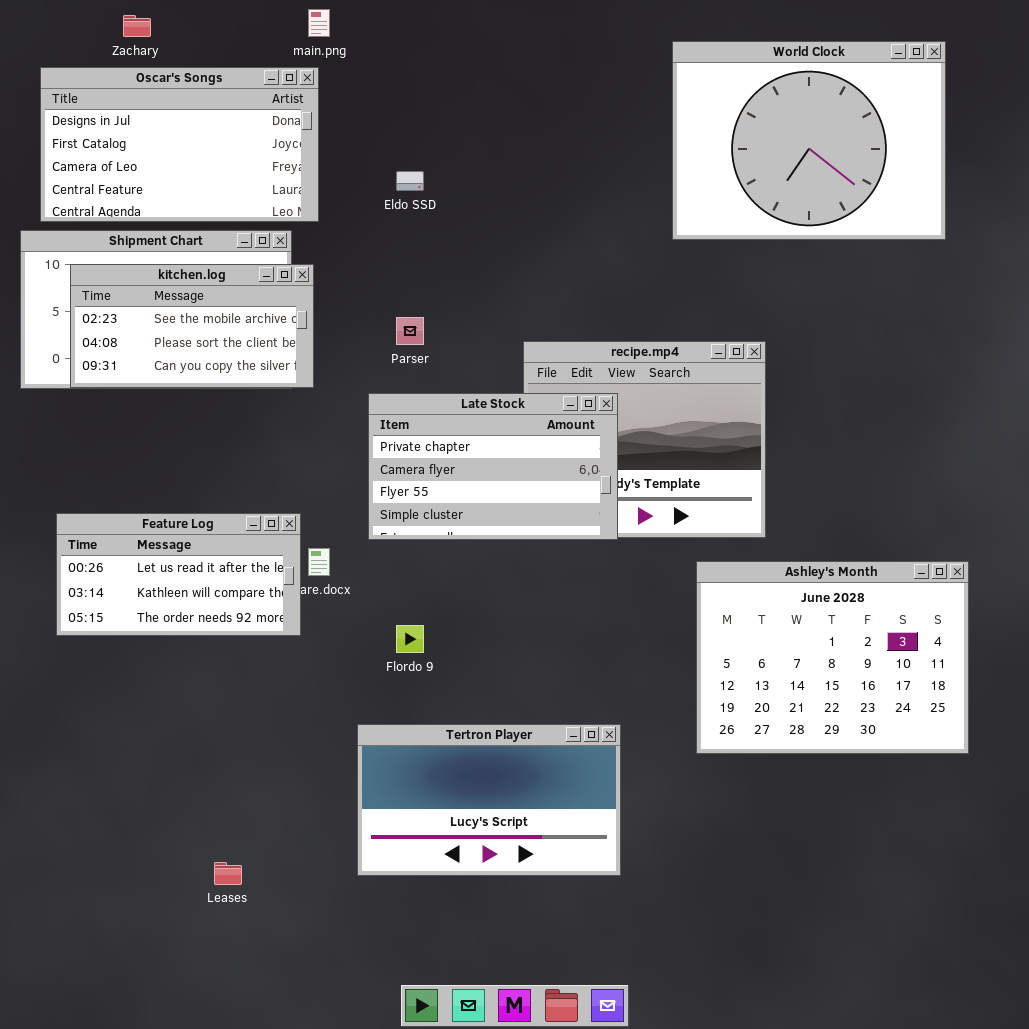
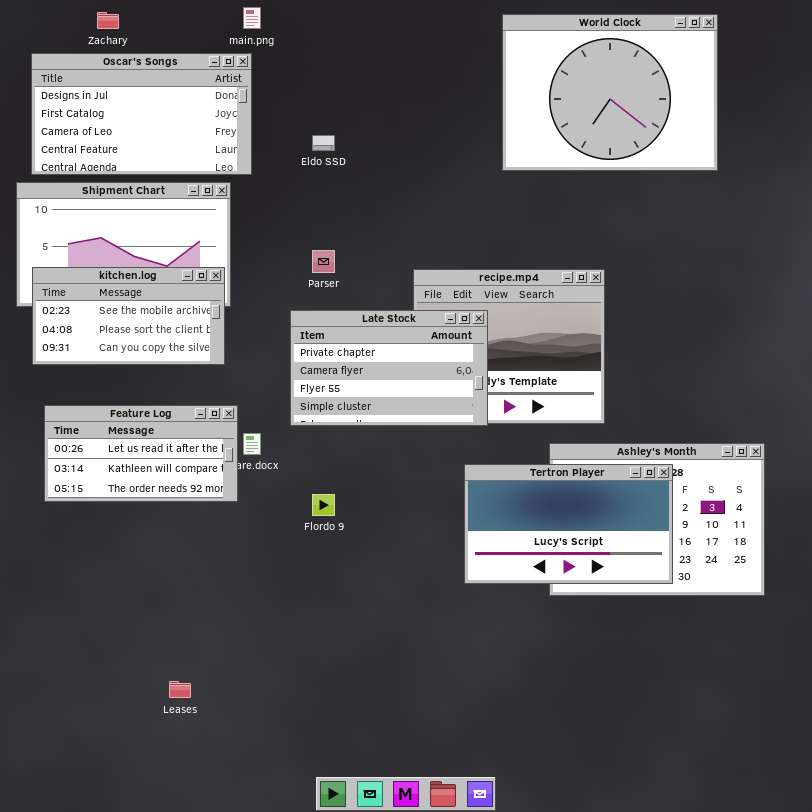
World Clock: [672,41,946,240] -> [502,14,718,171], moved
kitchen.log: [70,264,314,388] -> [32,267,225,365], moved
Tertron Player: [357,724,621,876] -> [464,464,673,584], moved

